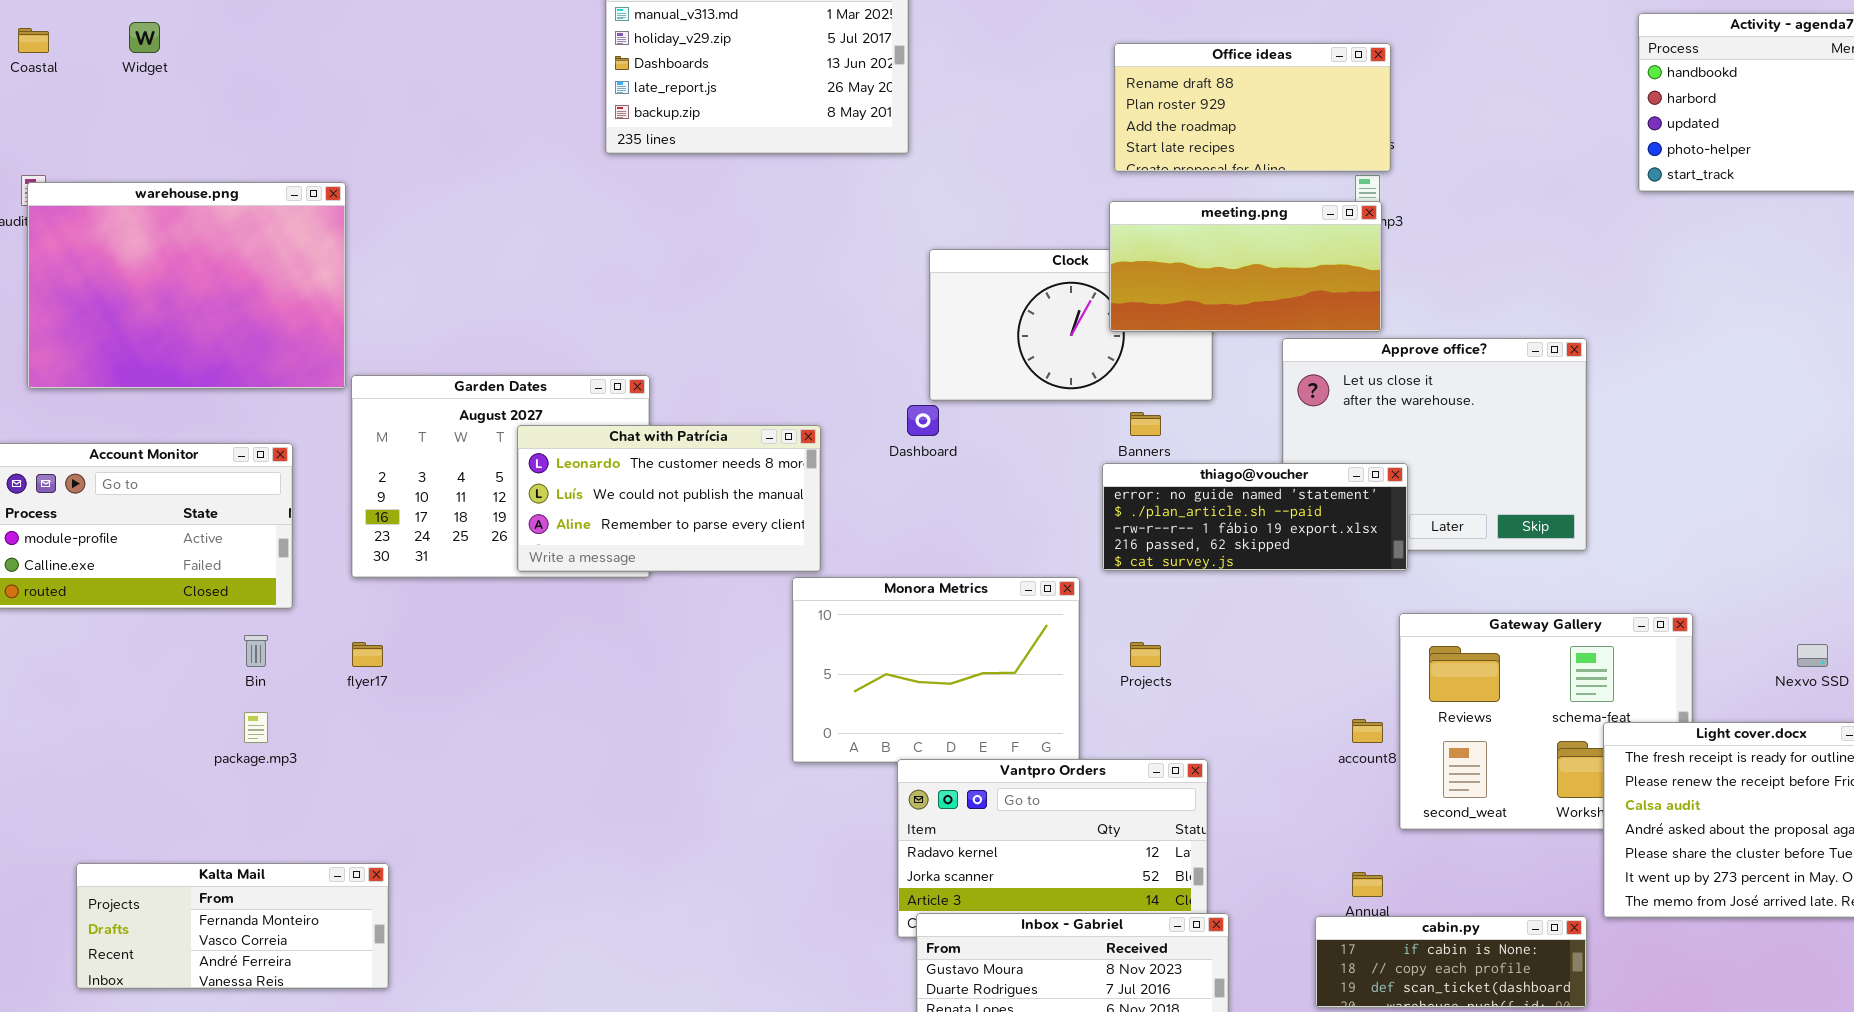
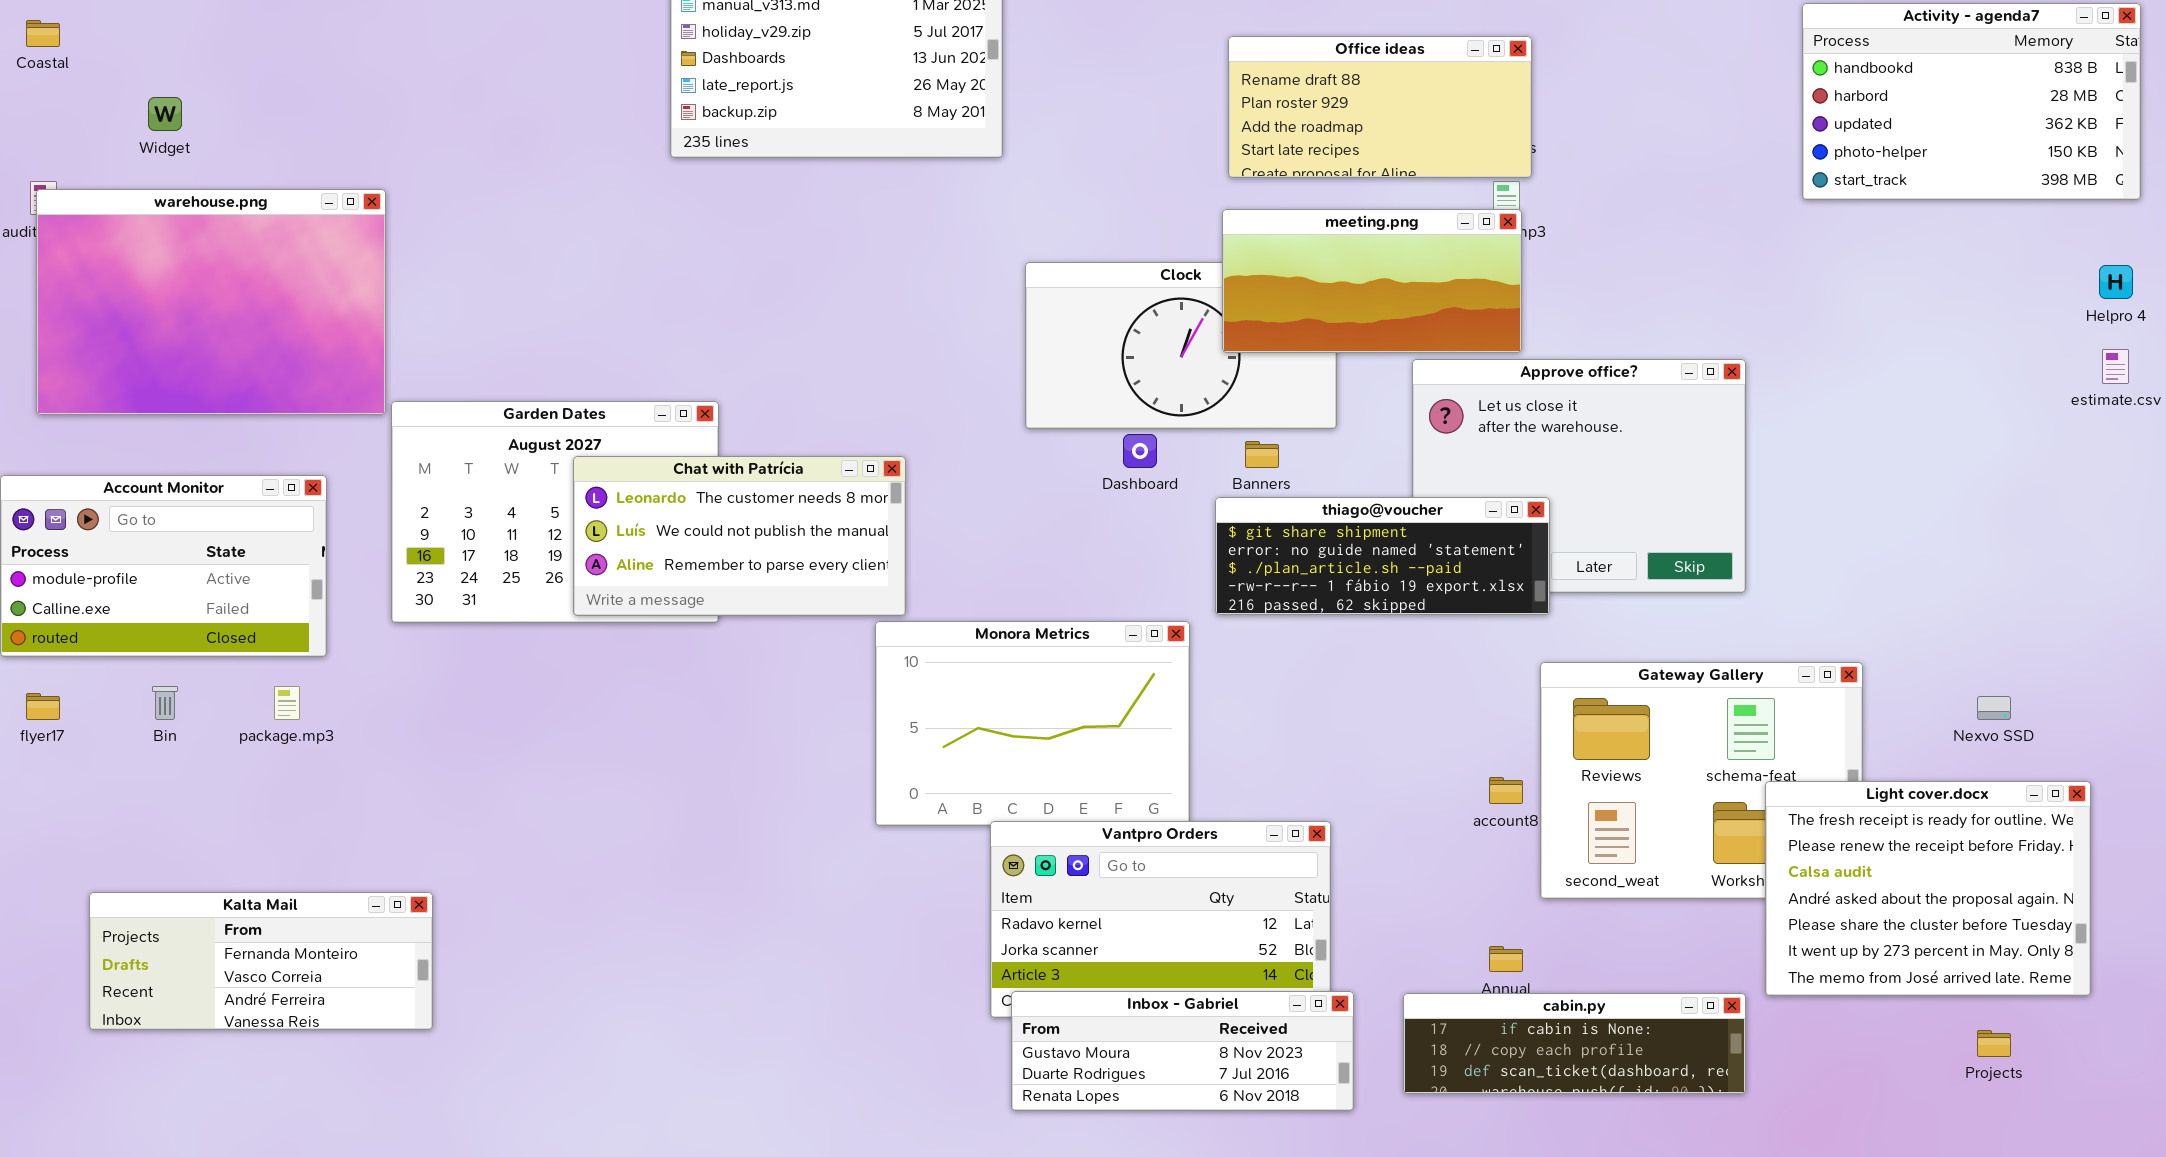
Widget: [129,22,160,53] -> [148,97,182,131], moved
Dashboard: [907,405,939,436] -> [1123,434,1157,468], moved
thiago@voucher: [1102,463,1408,571] -> [1215,497,1550,615], scrolled up 1 row
Bin: [244,635,268,667] -> [152,686,178,720], moved
flyer17: [352,642,383,667] -> [26,693,60,720], moved
Projects: [1130,642,1161,667] -> [1977,1030,2011,1057], moved
package.mp3: [244,712,268,743] -> [274,686,300,720], moved
Kalta Mail: [76,863,389,989] -> [89,892,433,1030], moved
cabin.py: [1315,916,1587,1008] -> [1403,993,1746,1094], resized

